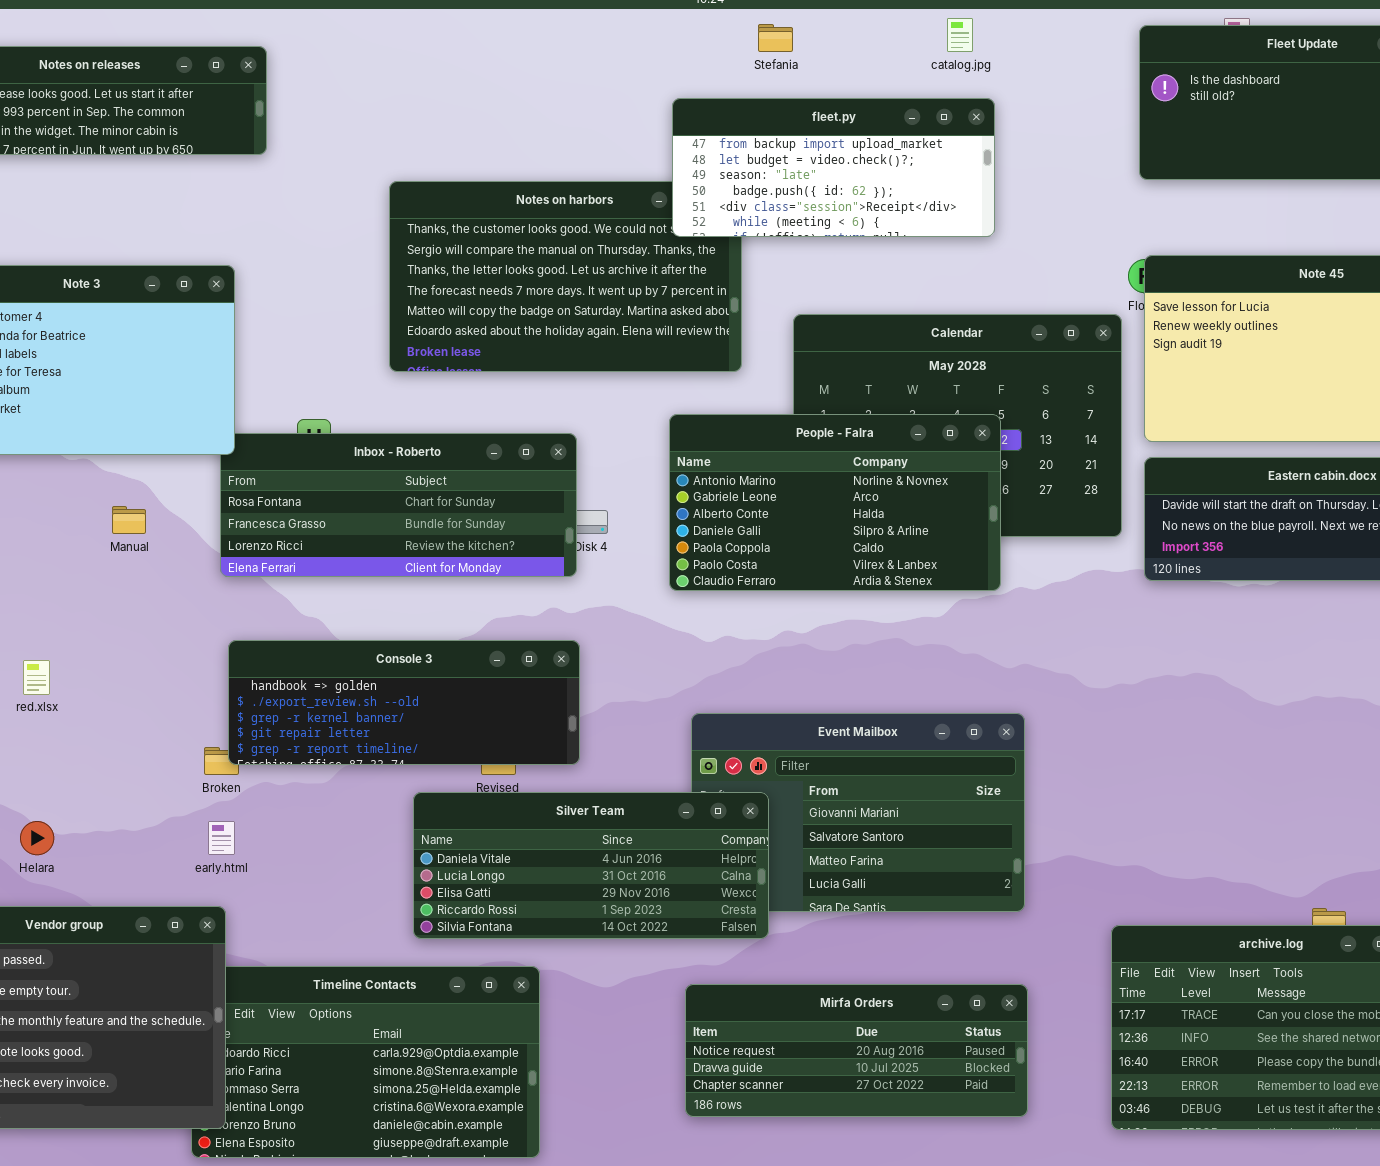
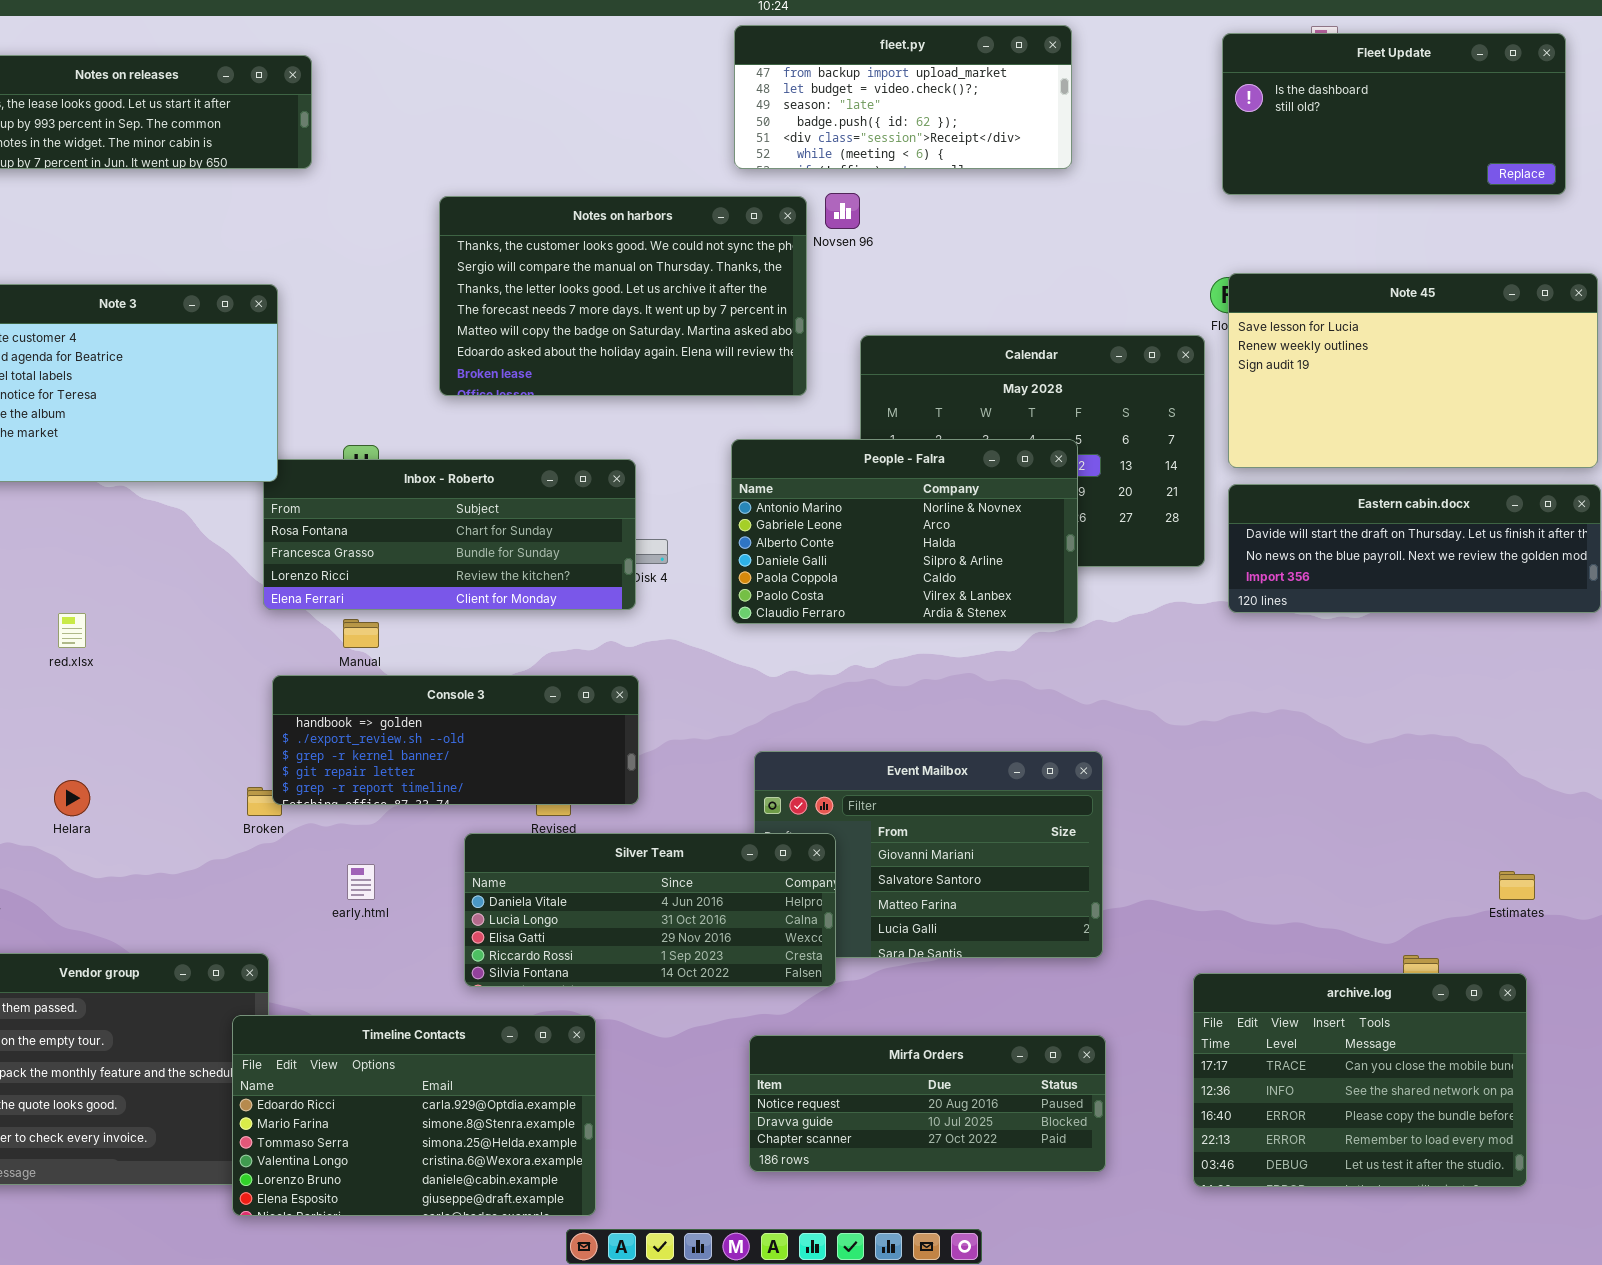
fleet.py: [672,98,995,237] -> [734,25,1072,169], moved
Manual: [112,506,146,534] -> [343,619,379,648], moved
red.xlsx: [23,660,50,695] -> [58,613,86,648], moved
Helara: [20,821,54,855] -> [54,780,90,816], moved
early.html: [208,821,235,855] -> [347,864,375,900], moved
Timeline Contacts: [191,966,540,1158] -> [232,1015,596,1216], raised

